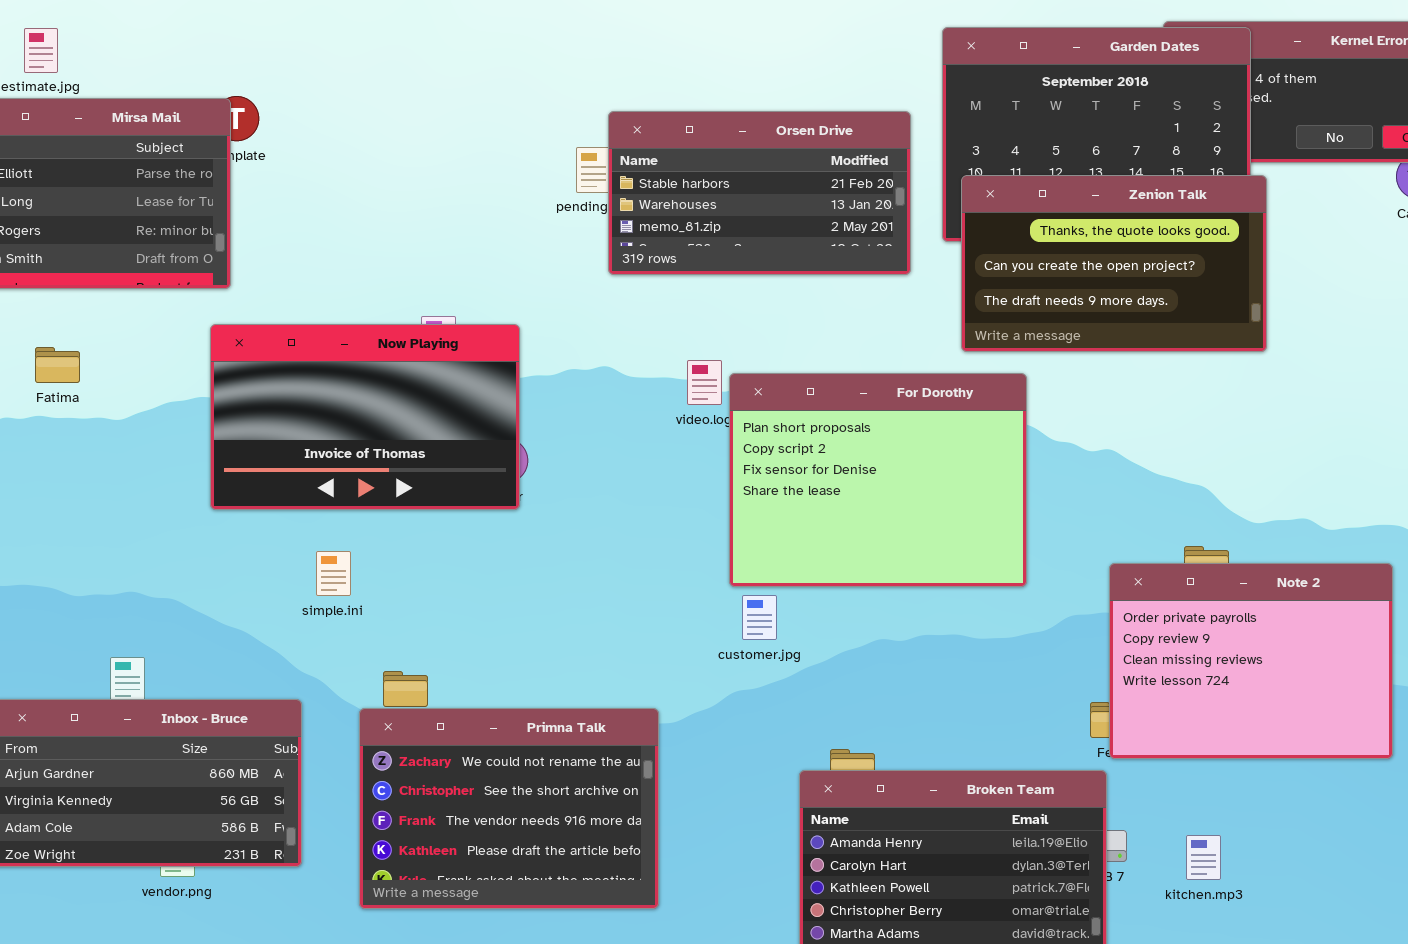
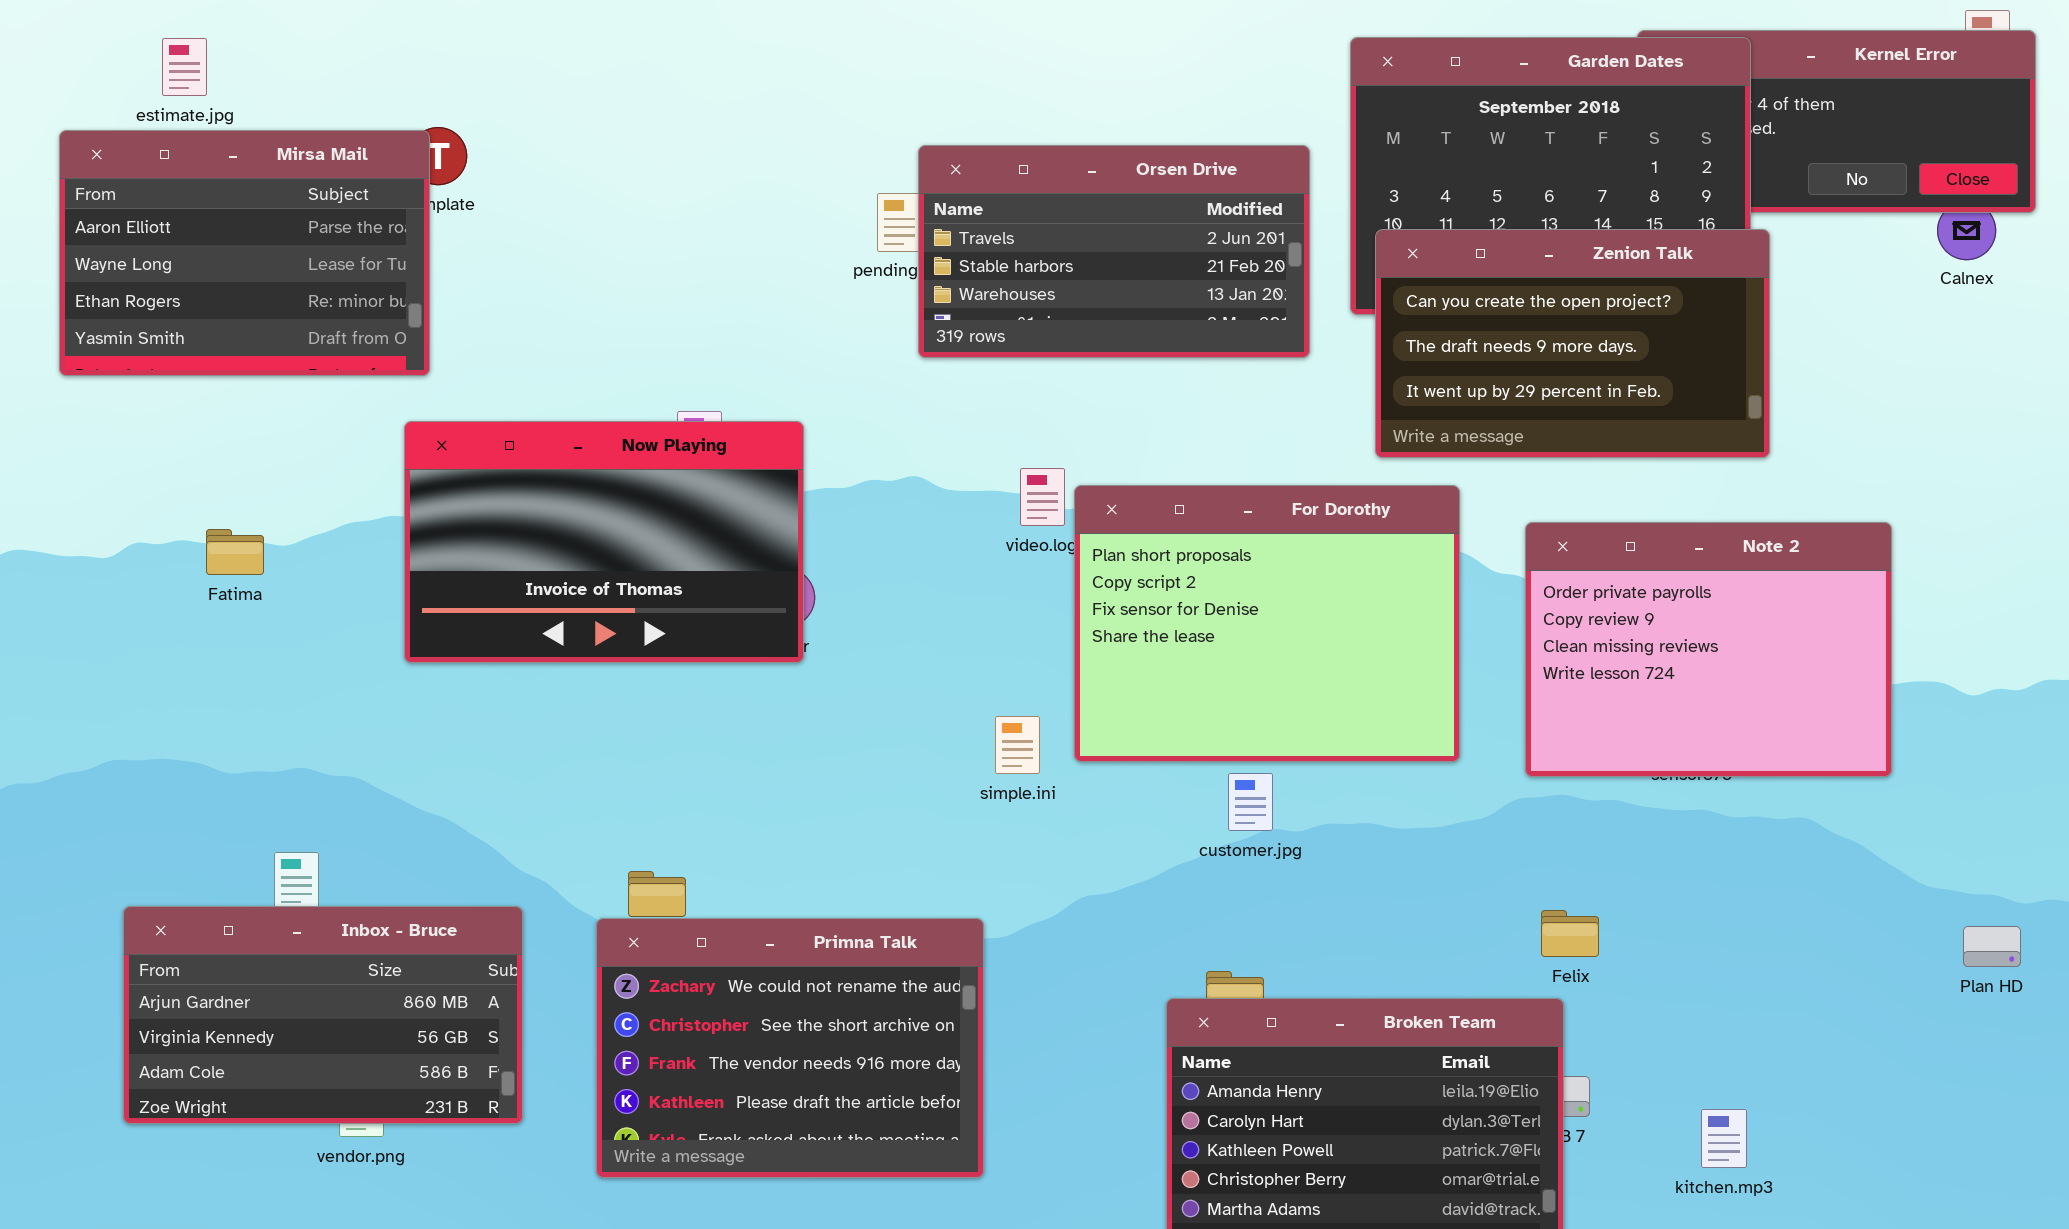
Orsen Drive: [608,111,911,275] -> [918,145,1310,358], scrolled up 1 row
Zenion Talk: [961,175,1267,352] -> [1375,229,1770,458], scrolled down 1 row
Fatima: [35,347,80,383] -> [206,529,264,575], moved
simple.ini: [316,551,351,596] -> [995,716,1040,774], moved
Note 2: [1109,563,1393,759] -> [1525,522,1892,777], moved
customer.jpg: [742,595,777,640] -> [1228,773,1273,831], moved
kitchen.mp3: [1186,835,1221,880] -> [1701,1109,1747,1168], moved

